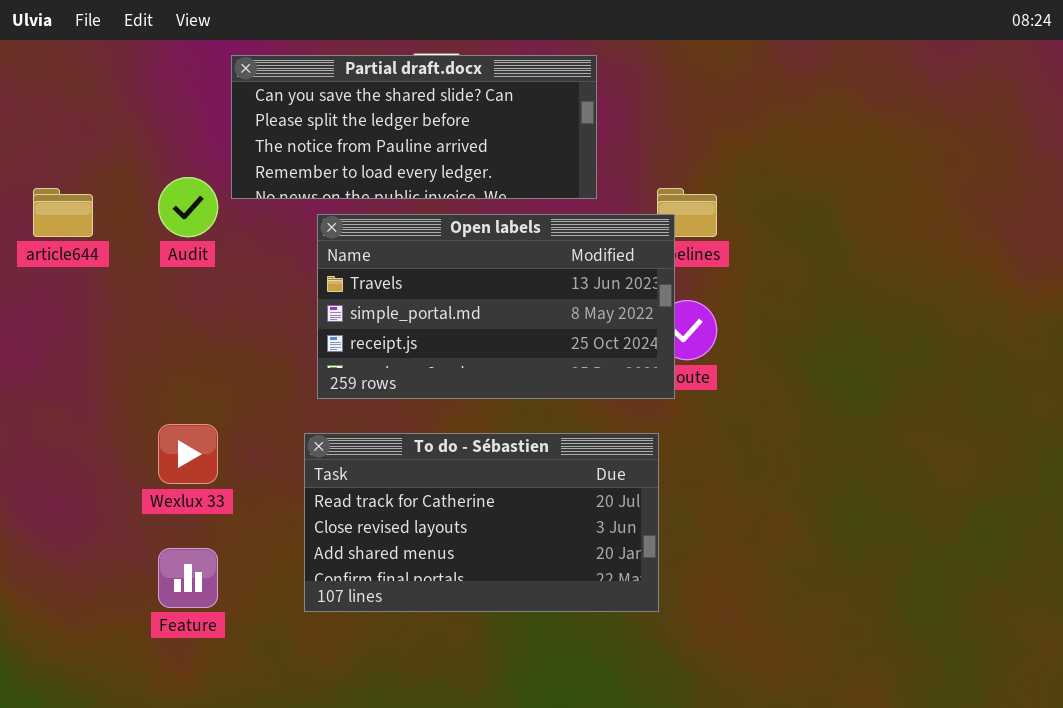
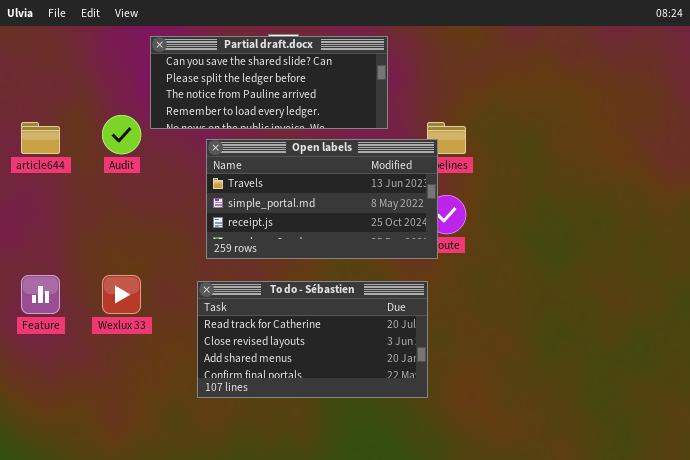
Feature: [158,548,218,608] -> [21,275,60,314], moved

